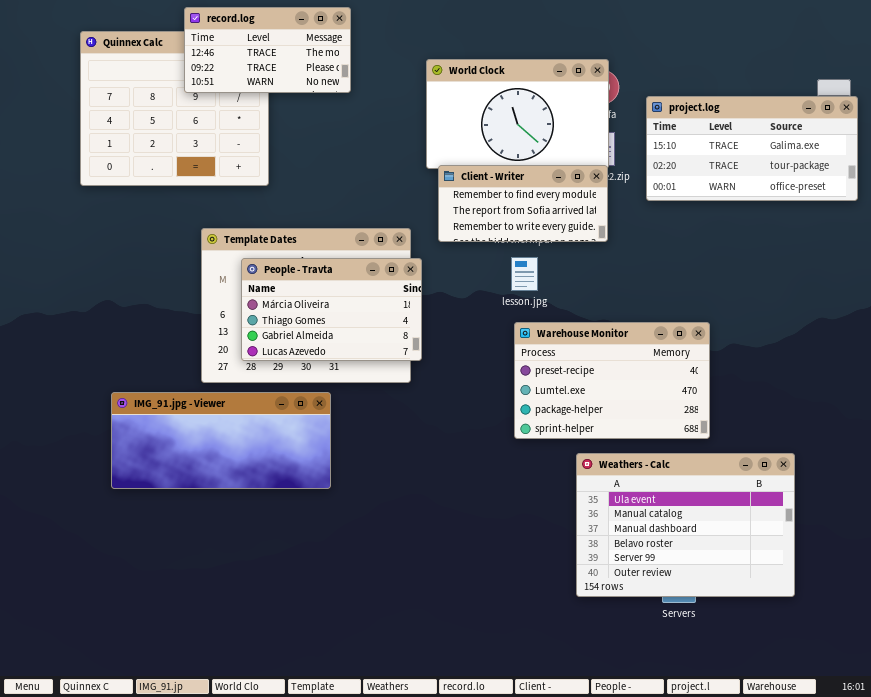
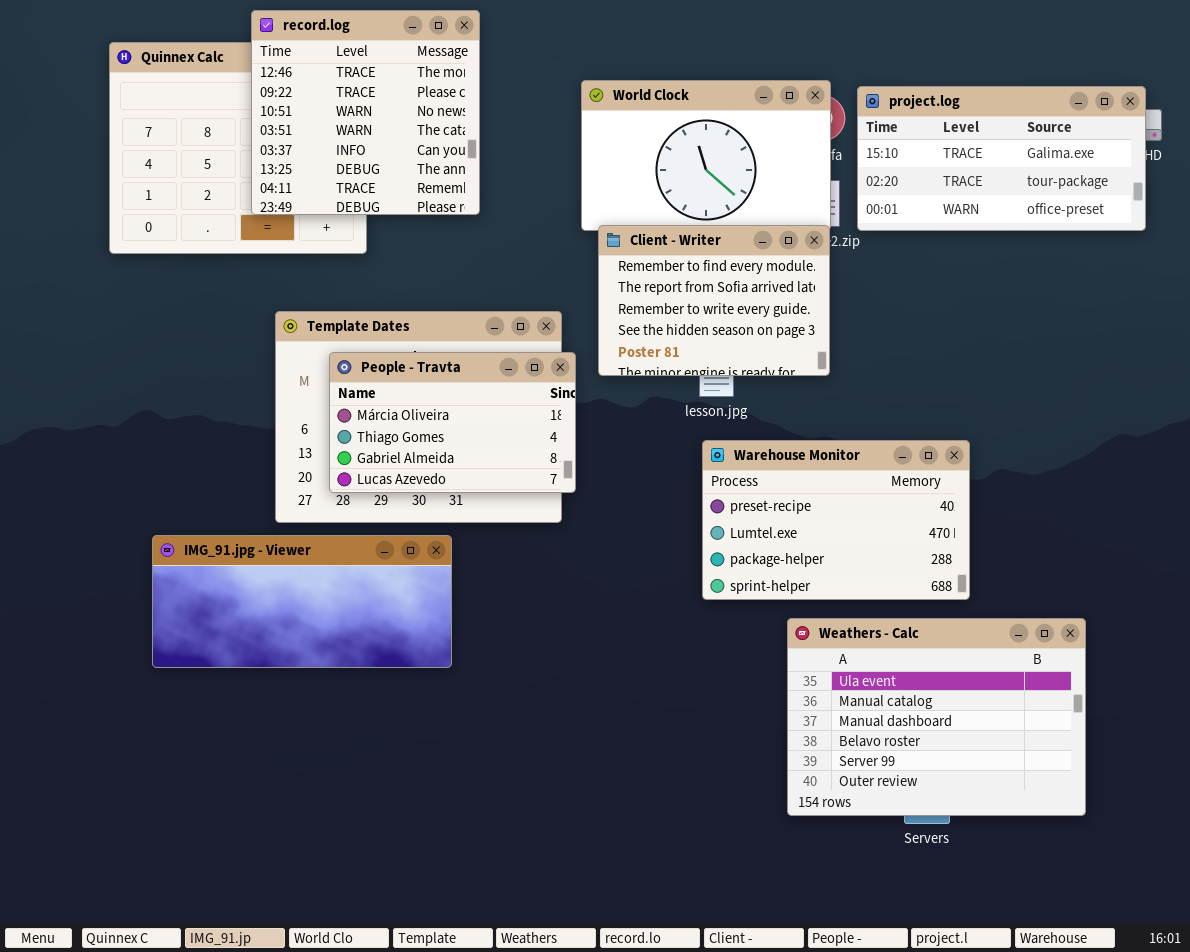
record.log: [184,7,351,93] -> [251,10,480,215], resized
project.log: [646,96,858,201] -> [857,86,1146,231], moved
Client - Writer: [438,165,608,242] -> [598,225,830,376], resized

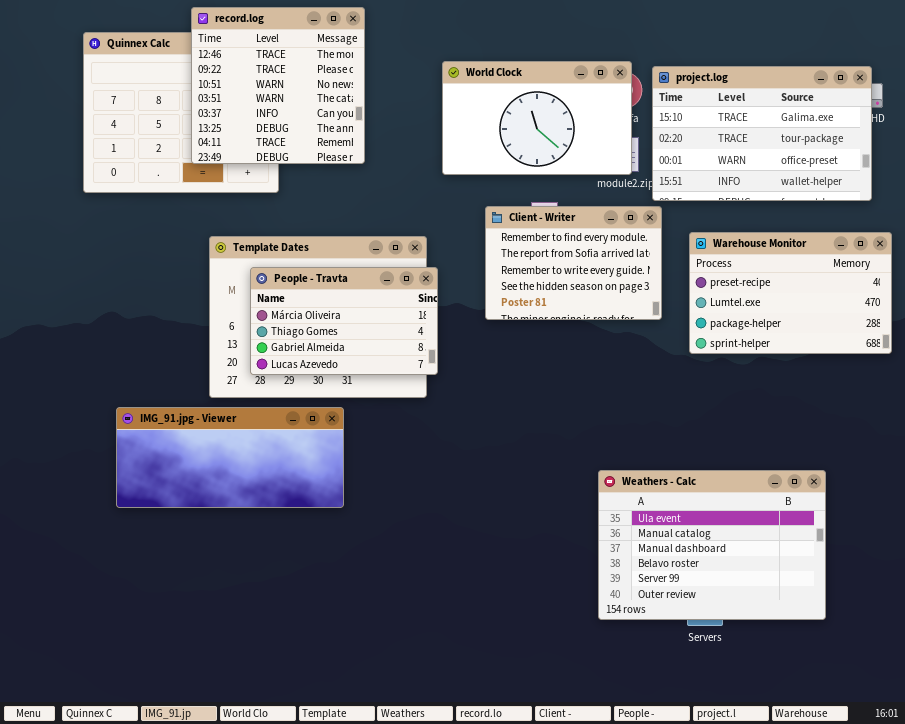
project.log: [857,86,1146,231] -> [652,66,872,201], resized
Client - Writer: [598,225,830,376] -> [485,206,662,320], moved
Warehouse Monitor: [702,440,970,600] -> [689,232,892,354], moved

